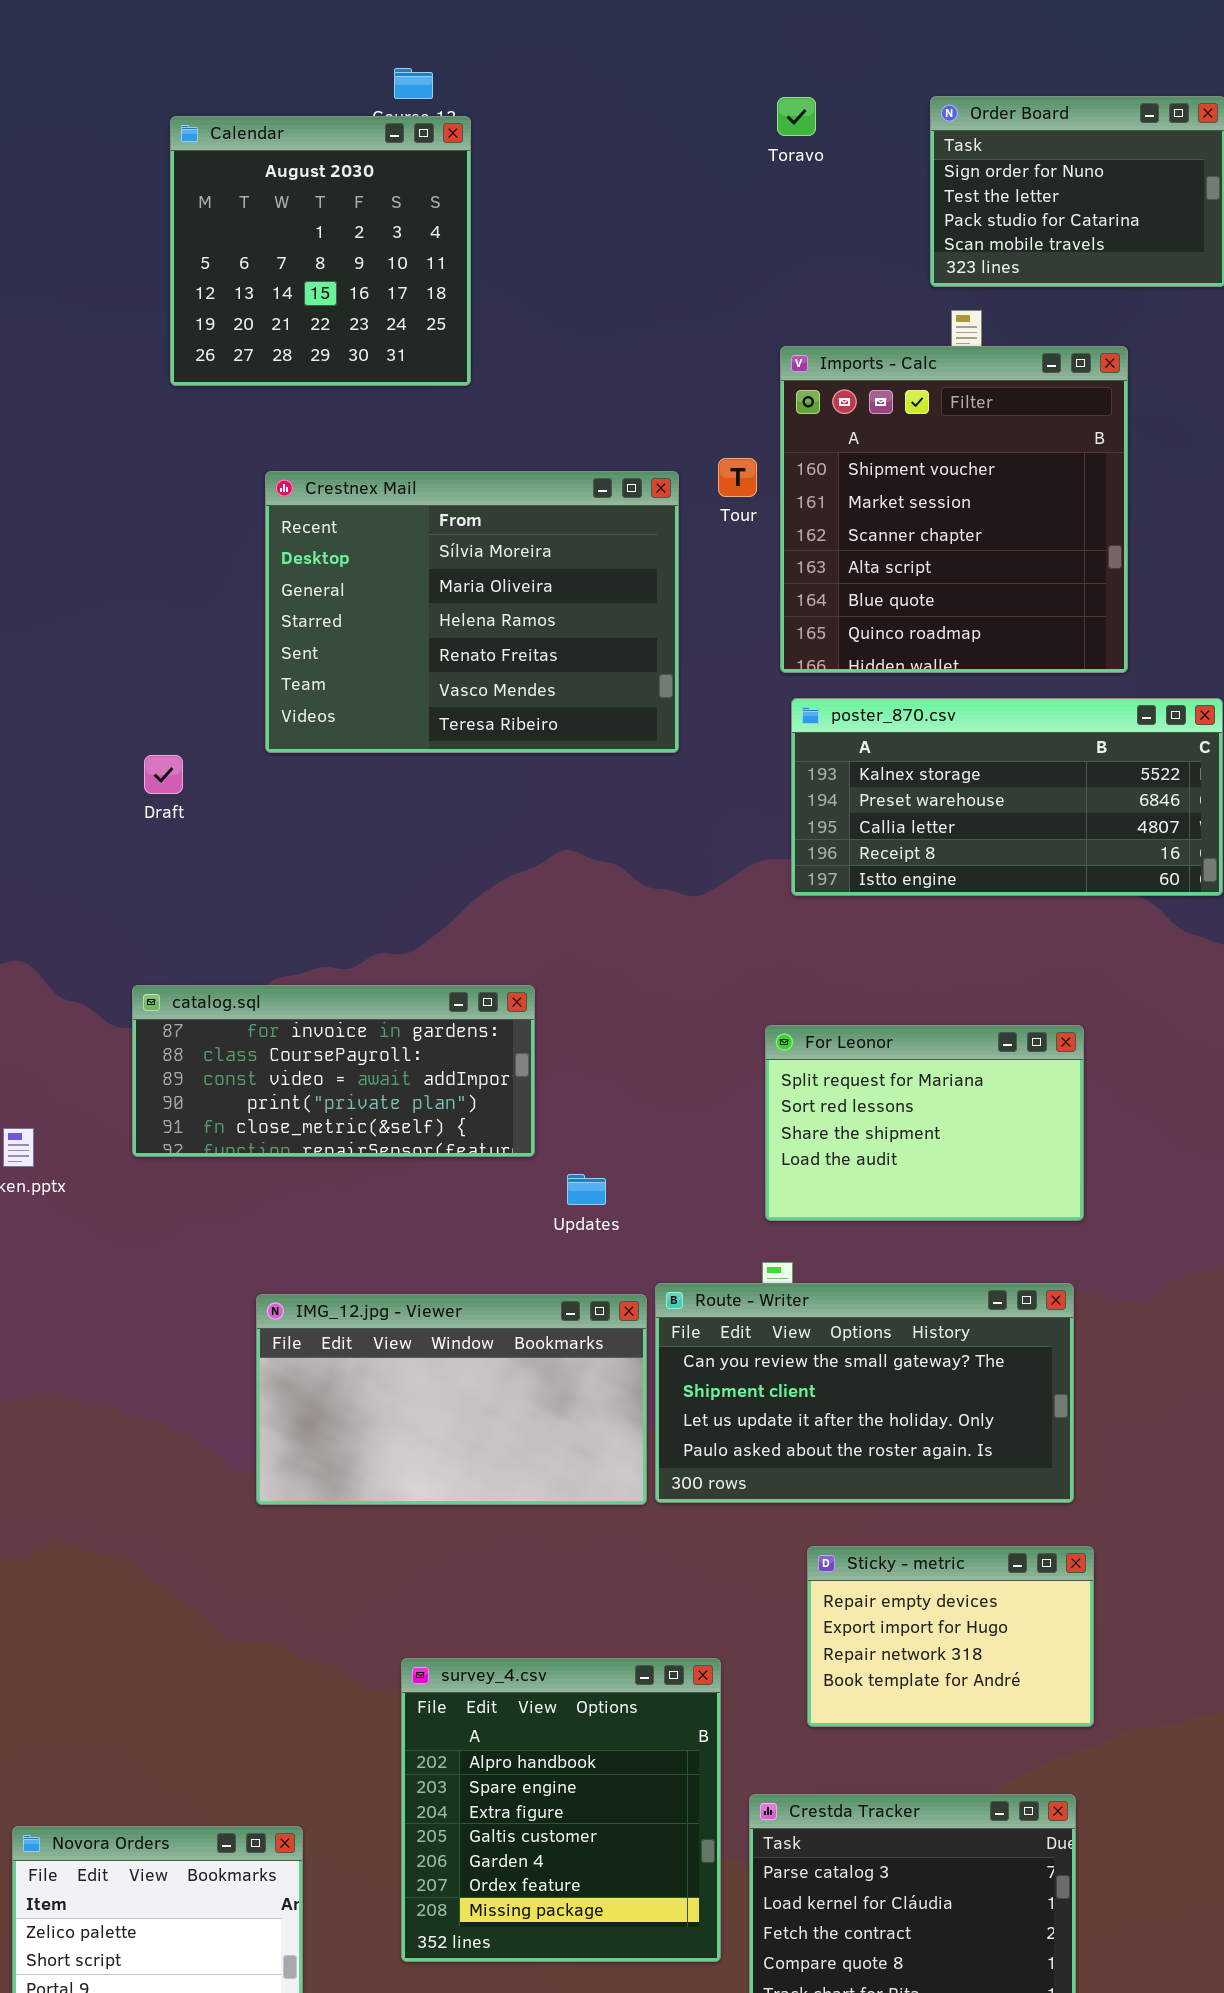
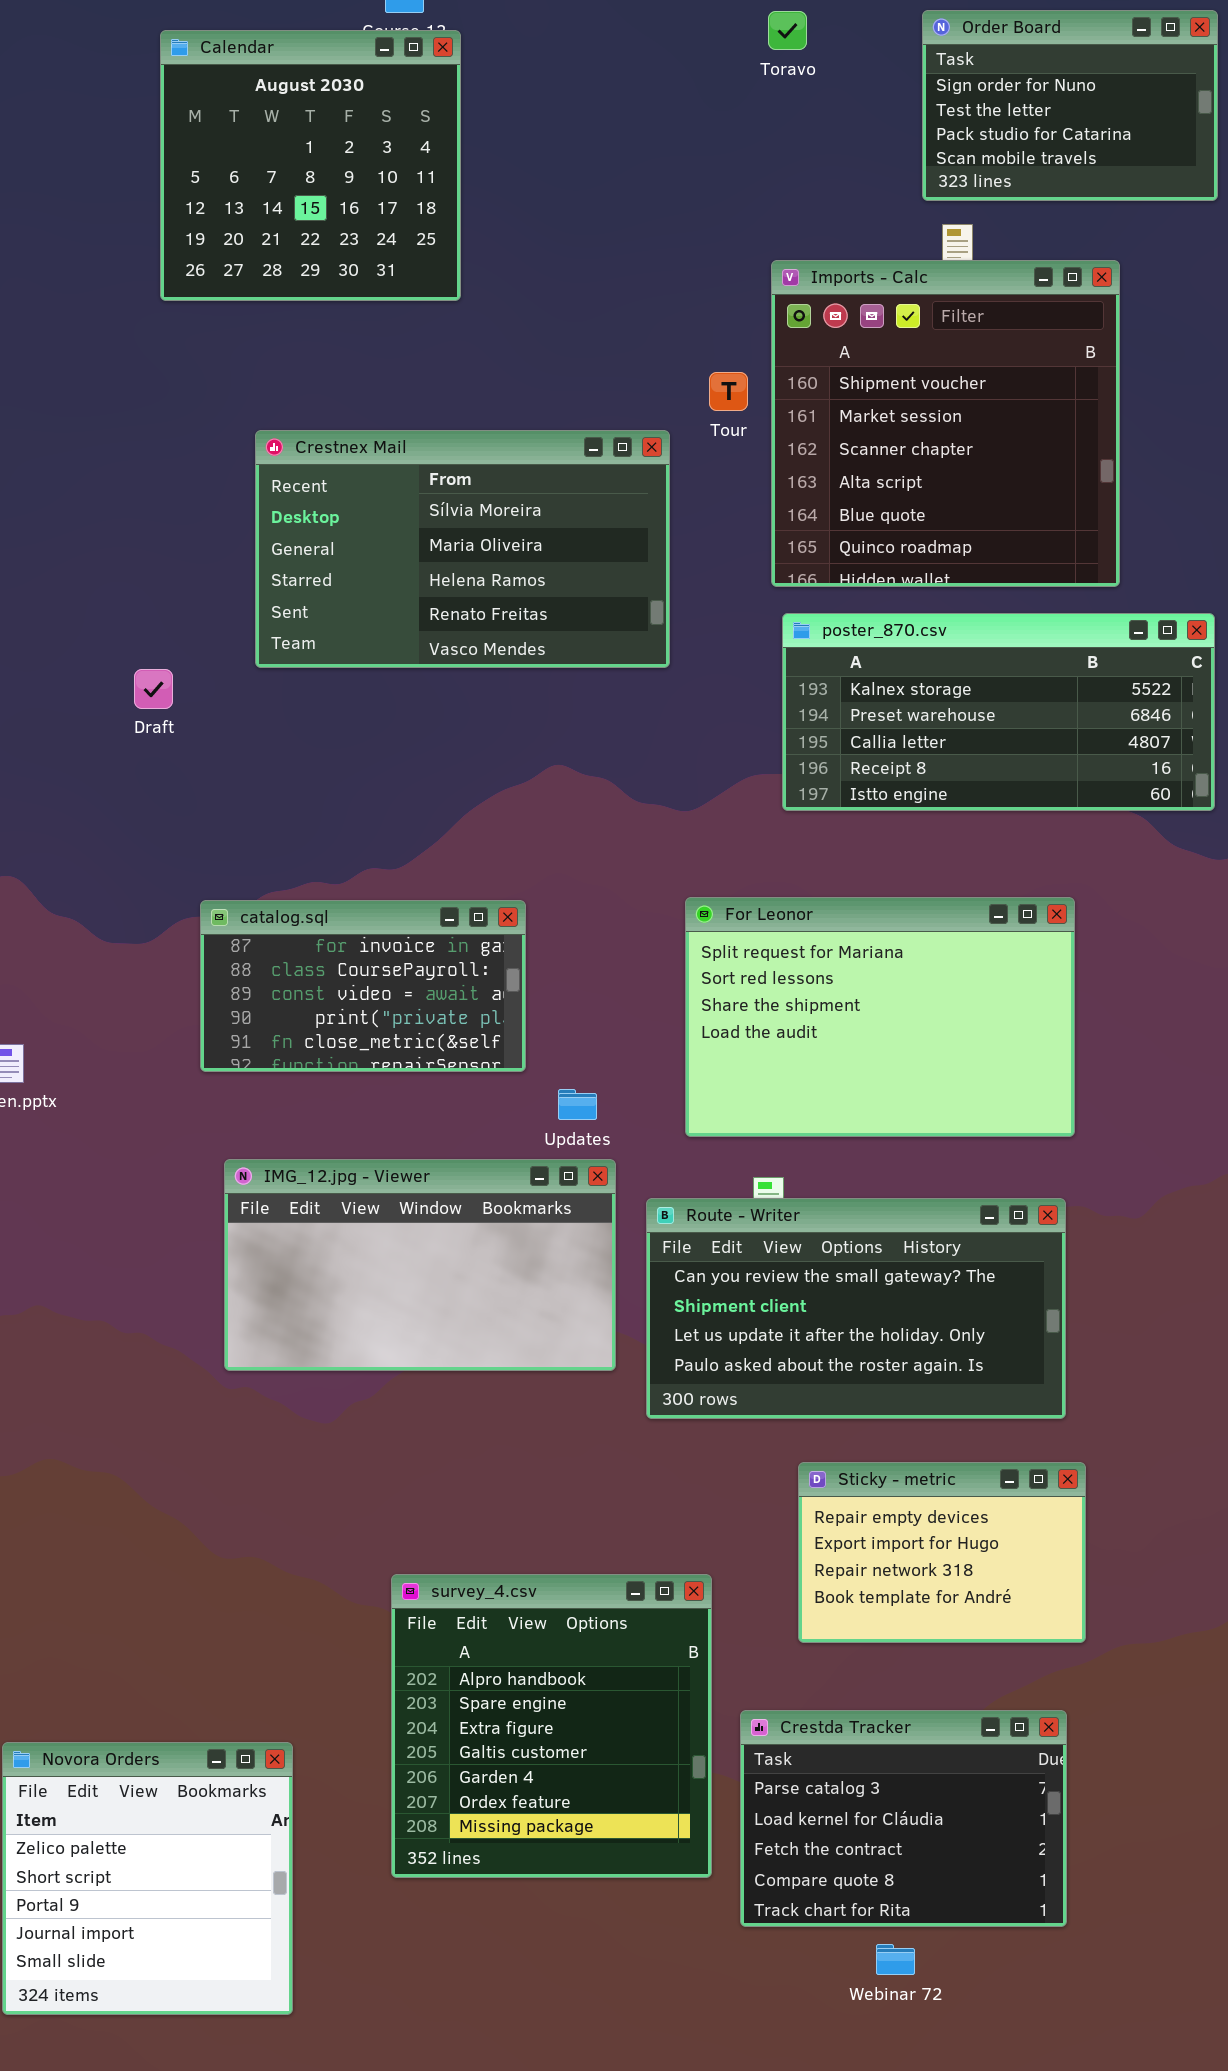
Crestnex Mail: [265,471,679,753] -> [255,430,670,668], resized
catalog.sql: [132,985,535,1157] -> [200,900,526,1072], resized
For Leonor: [765,1025,1084,1221] -> [685,897,1075,1137], resized
IMG_12.jpg - Viewer: [256,1294,647,1505] -> [224,1159,616,1371], moved

